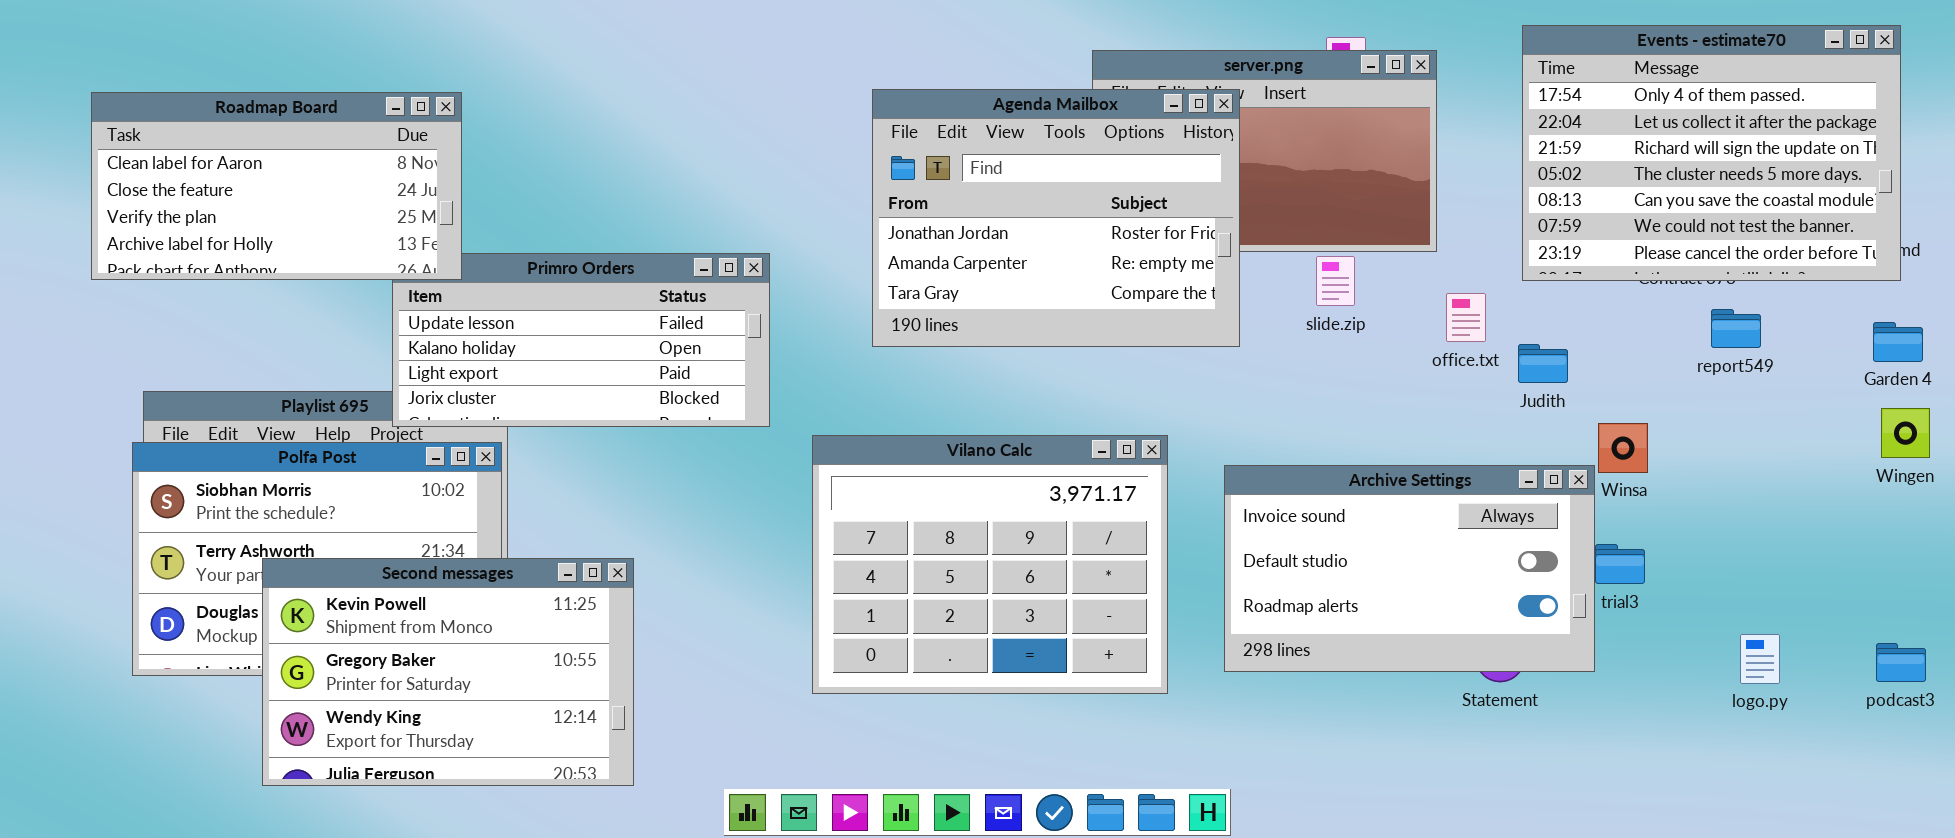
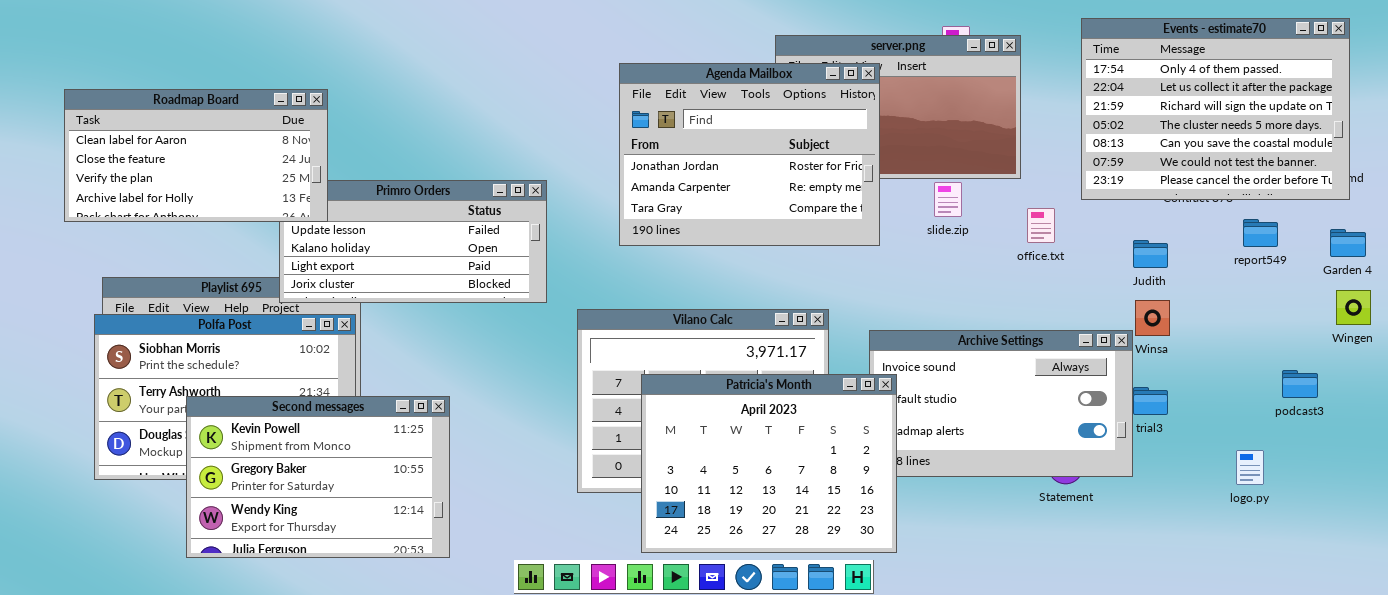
Roadmap Board: [91,92,462,280] -> [64,89,328,222], moved
report549: [1711,309,1761,348] -> [1243,219,1278,247], moved
Judith: [1518,344,1568,383] -> [1133,240,1168,268], moved
Patricia's Month: none -> [641,374,897,553], opened
podcast3: [1876,643,1926,682] -> [1282,370,1318,398], moved

